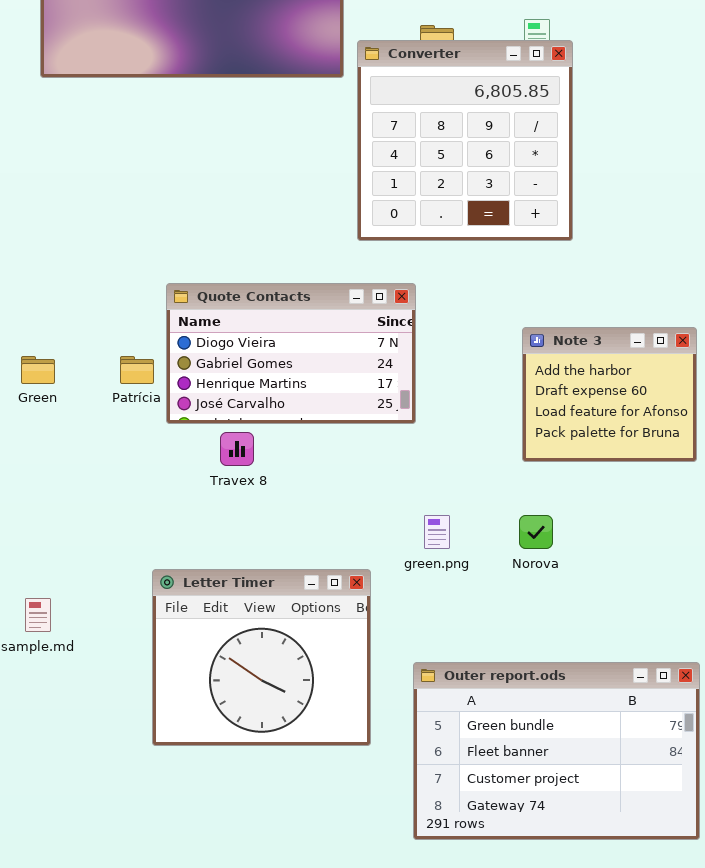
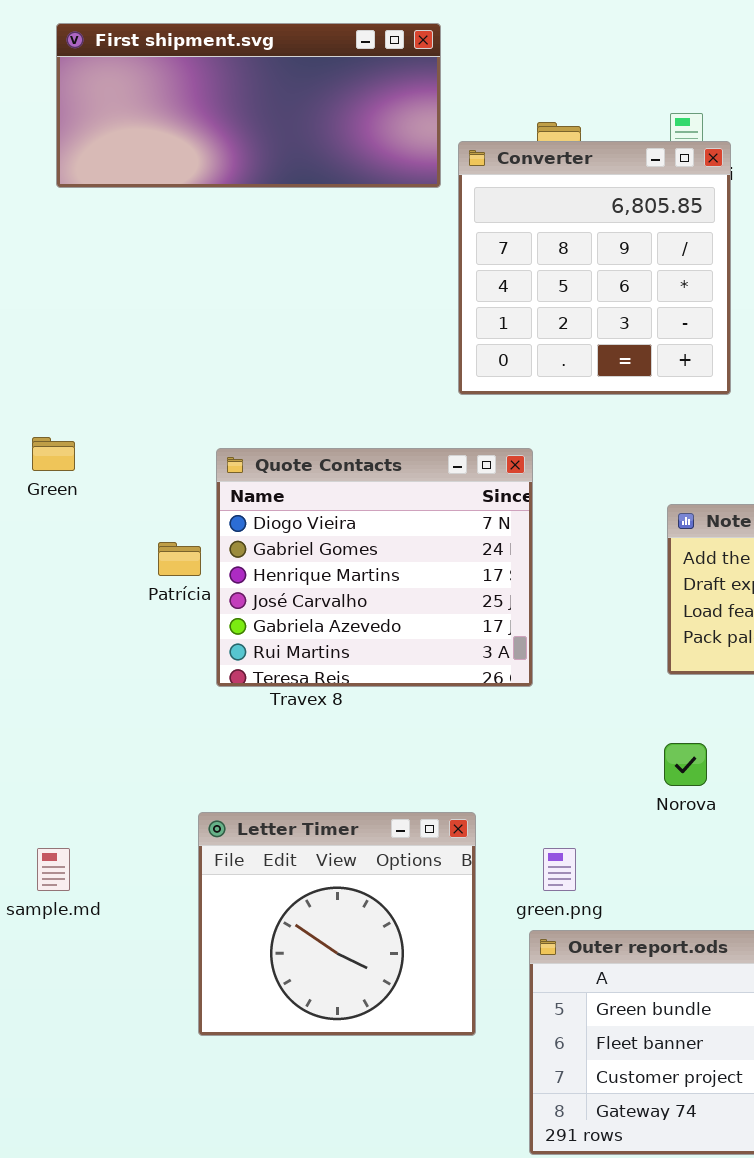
Quote Contacts: [166,283,416,424] -> [216,448,533,687], resized
Green: [21,356,55,384] -> [32,437,75,471], moved
green.png: [424,515,450,549] -> [543,848,576,891], moved

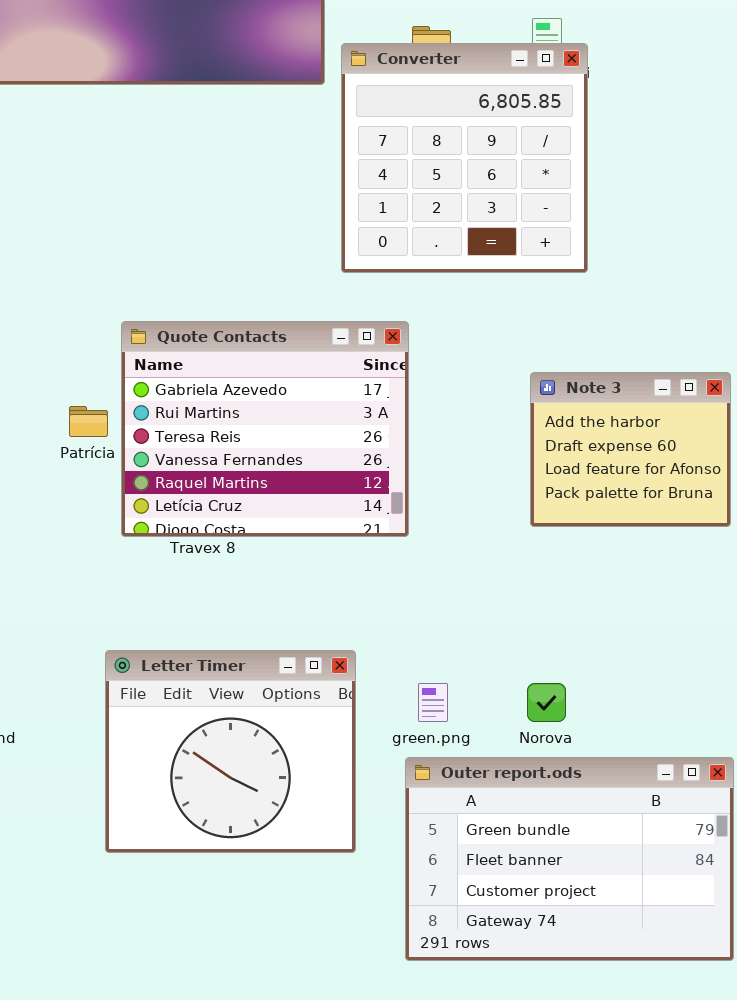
Quote Contacts: [216,448,533,687] -> [121,321,409,537], scrolled down 4 rows
Norova: [664,743,707,786] -> [527,683,566,722], moved

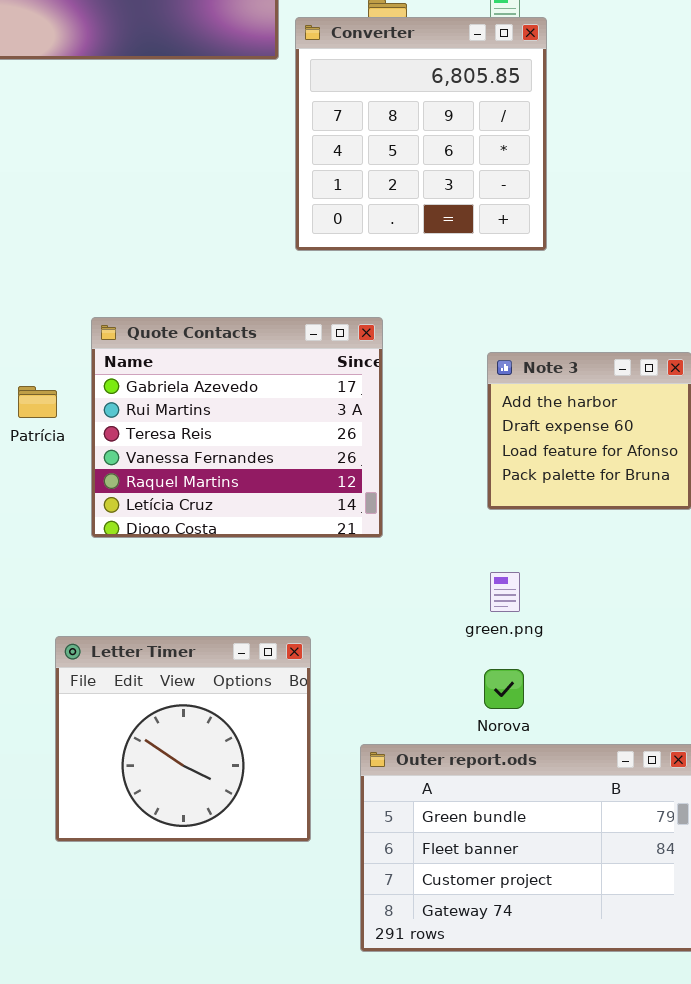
Quote Contacts: [121,321,409,537] -> [91,317,383,538], moved
green.png: [418,683,448,722] -> [490,572,520,612], moved

